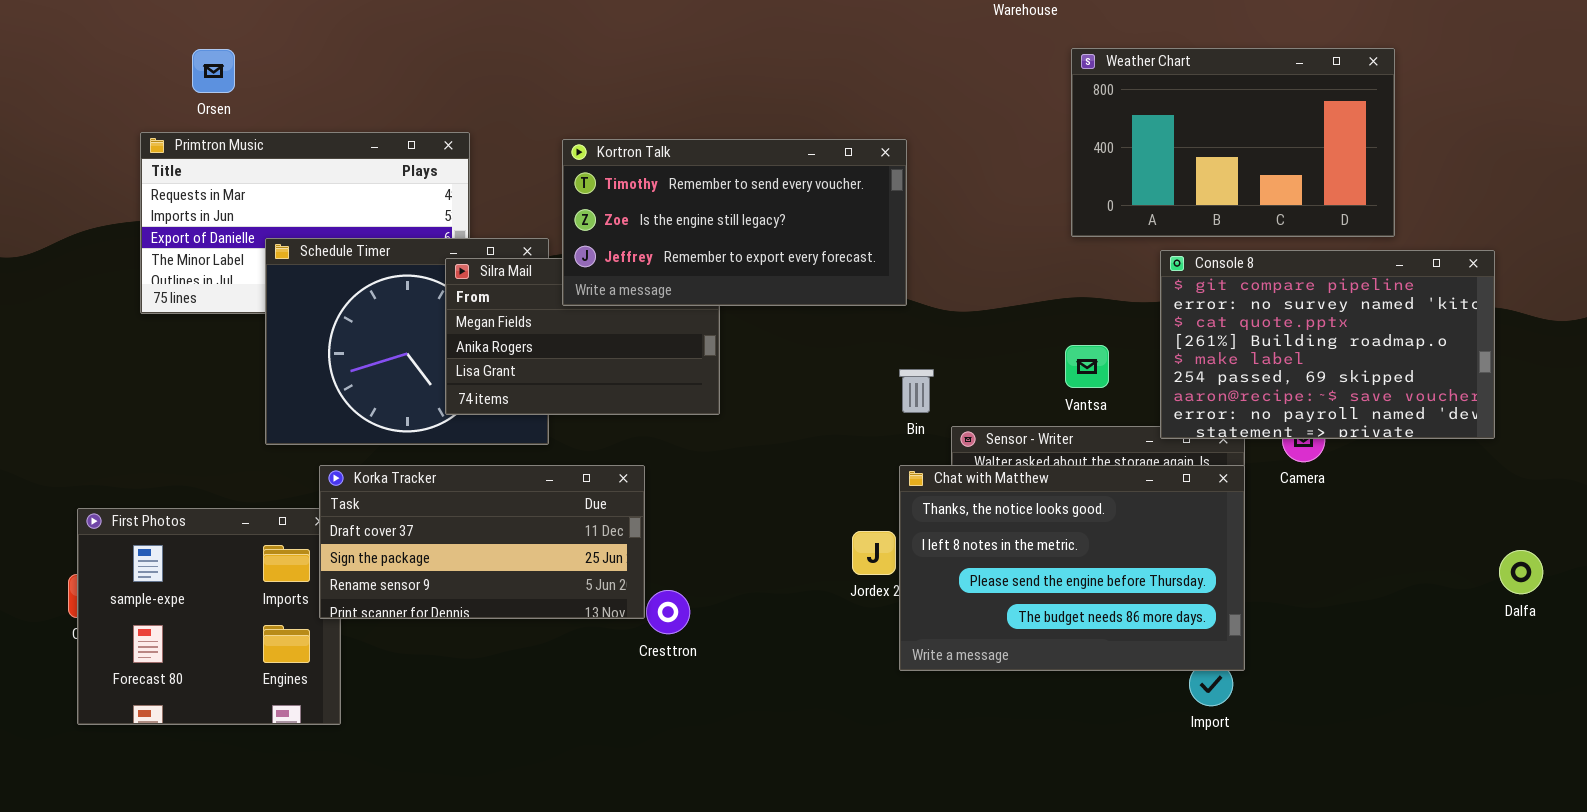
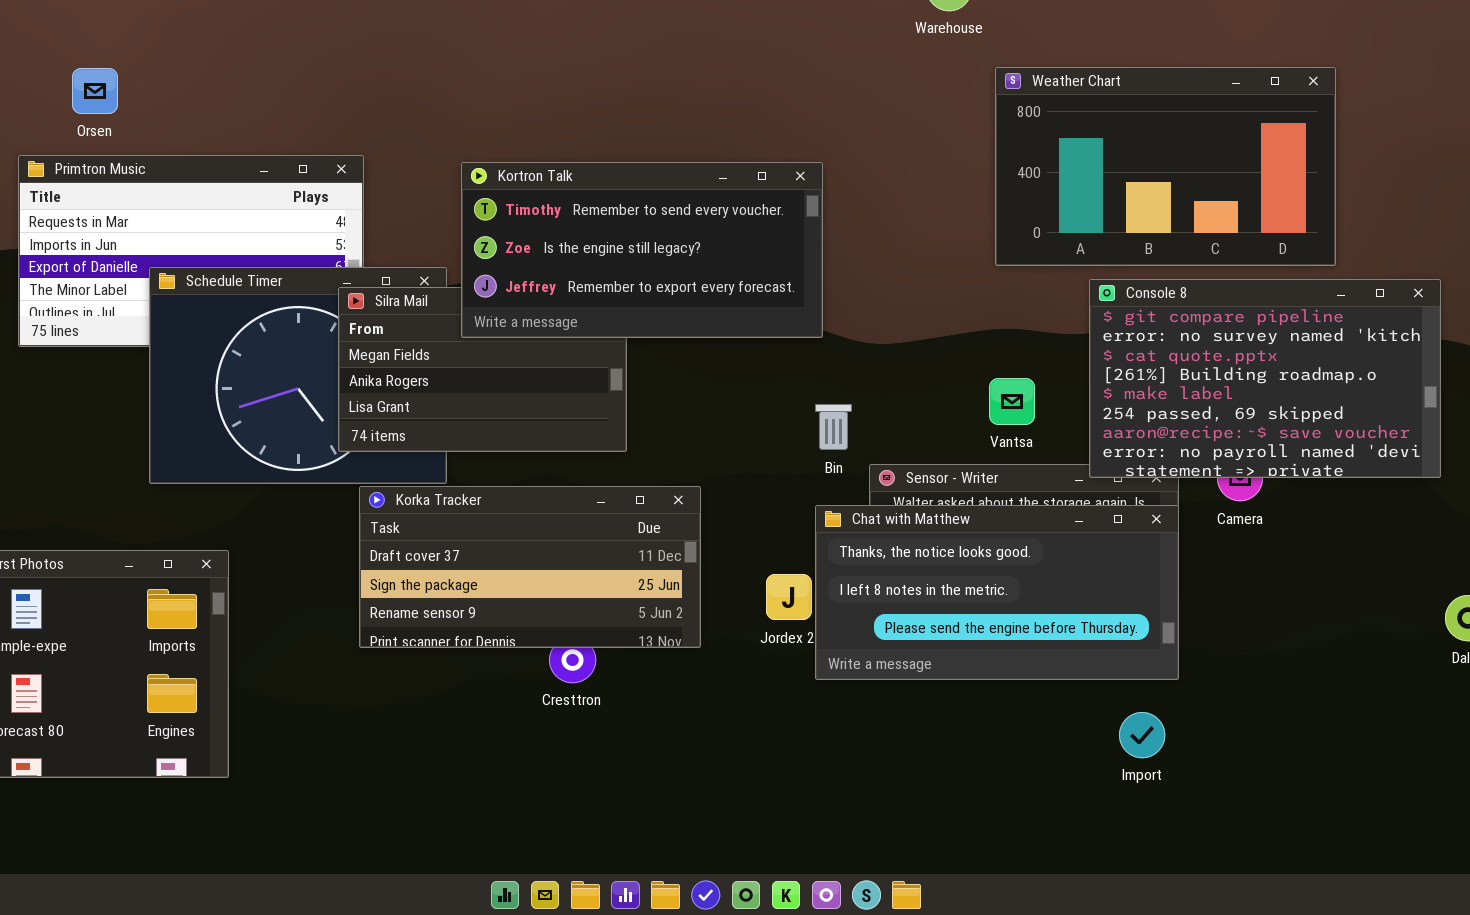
Korka Tracker: [319,465,645,619] -> [359,486,701,648], moved
Chat with Matthew: [899,465,1245,671] -> [815,505,1179,680], resized

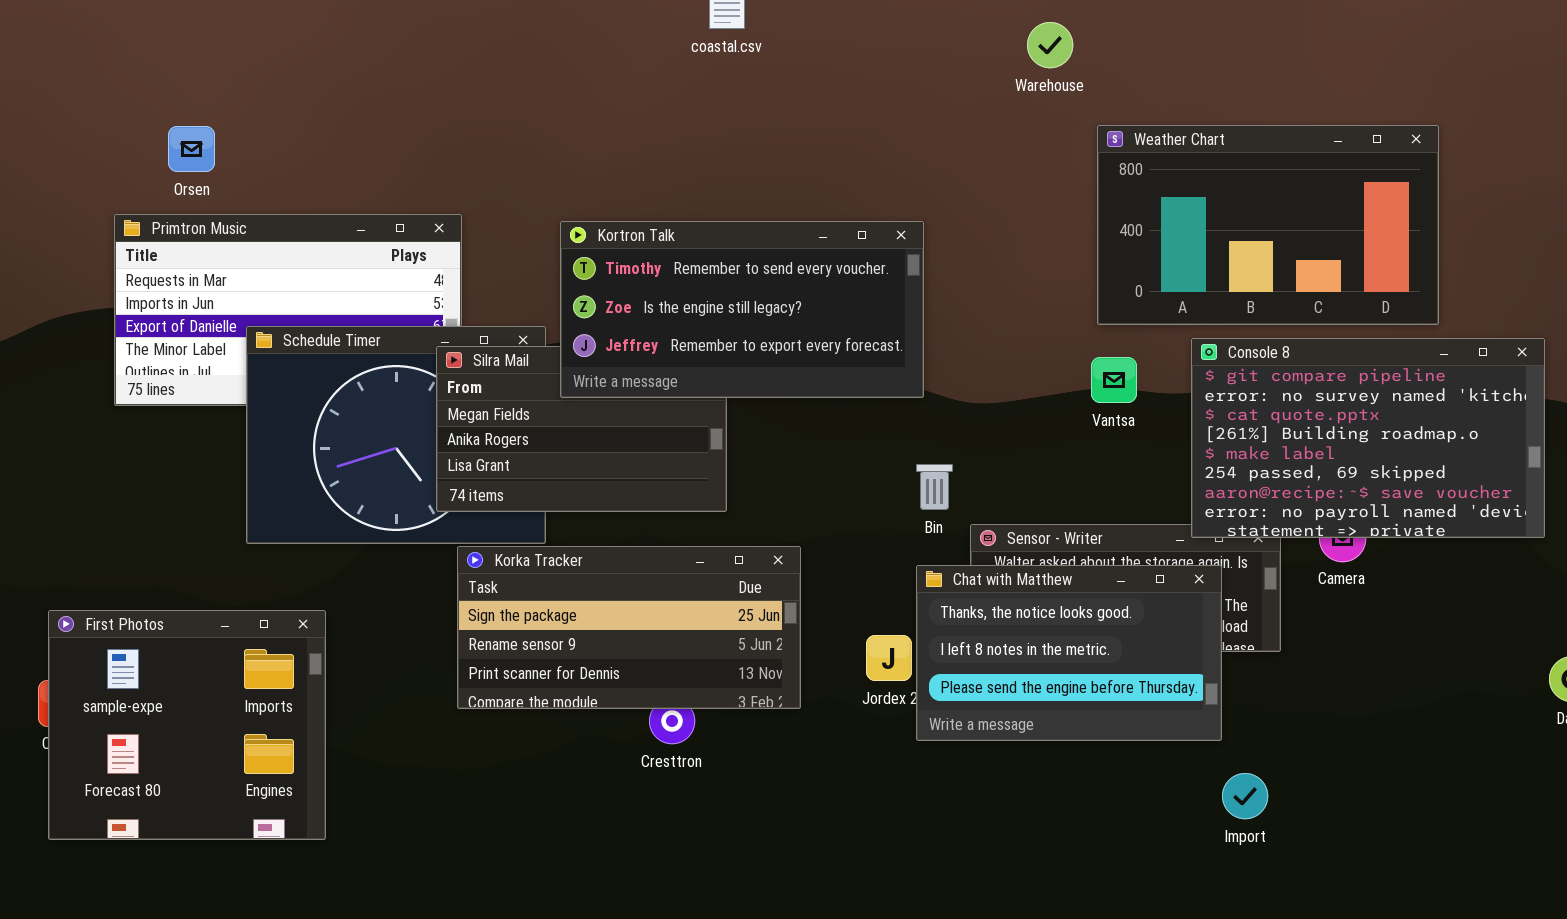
Vantsa: [989,378,1035,425] -> [1091,357,1137,403], moved
Korka Tracker: [359,486,701,648] -> [457,546,801,709], scrolled down 1 row
Chat with Matthew: [815,505,1179,680] -> [916,565,1222,741], resized

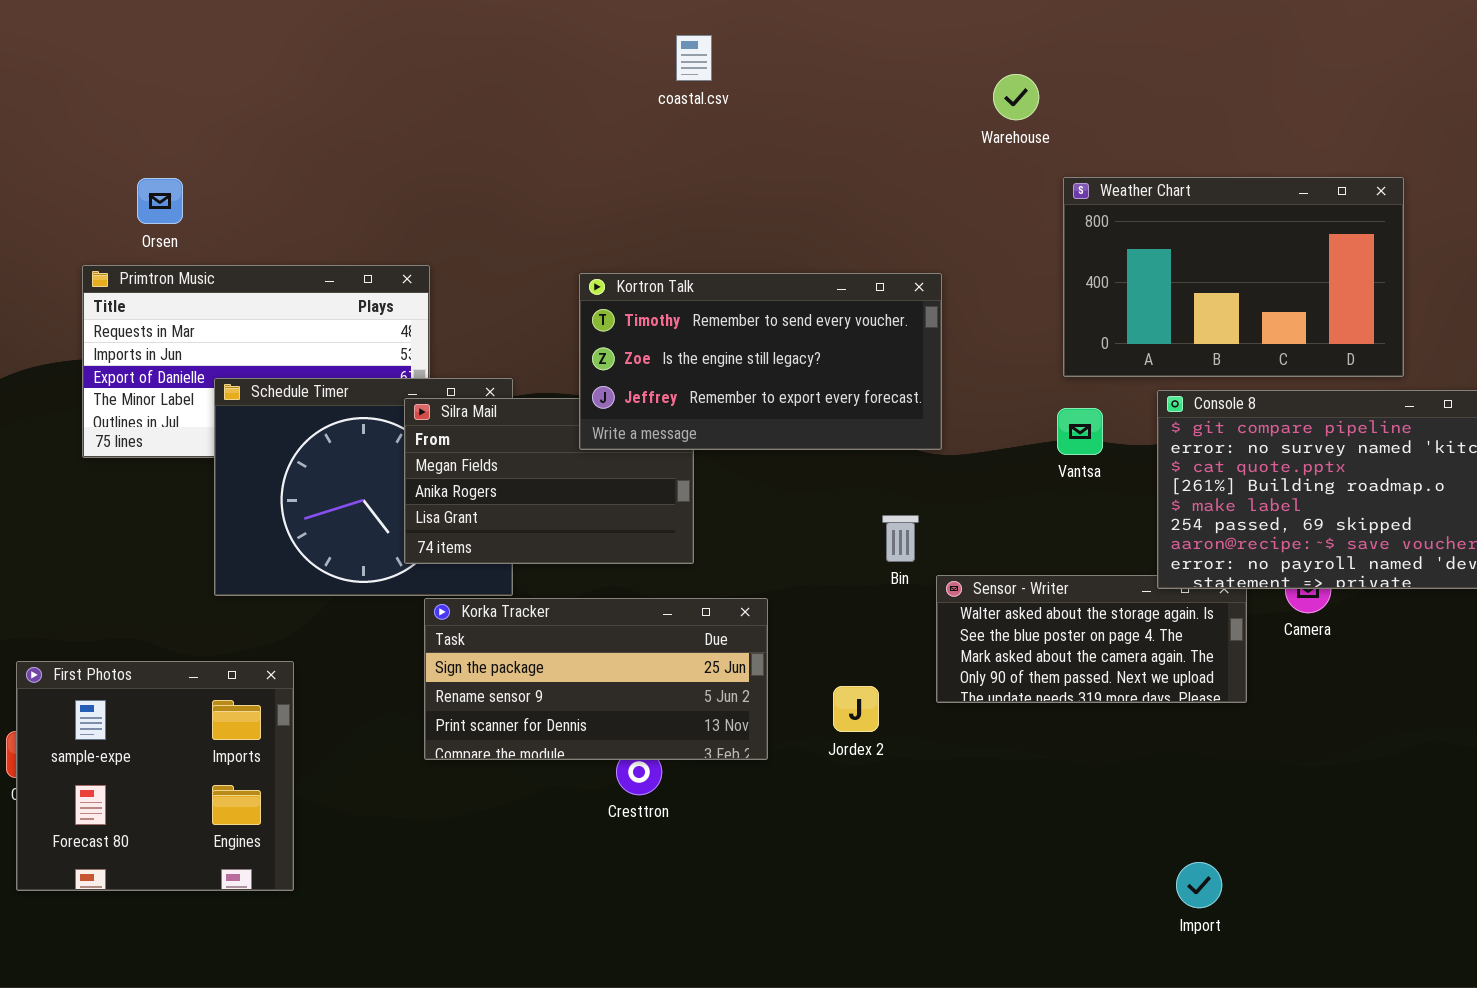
Kortron Talk: [560,221,924,398] -> [579,273,942,450], moved
Chat with Matthew: [916,565,1222,741] -> none, closed
Import: [1222,773,1268,819] -> [1176,862,1222,908], moved

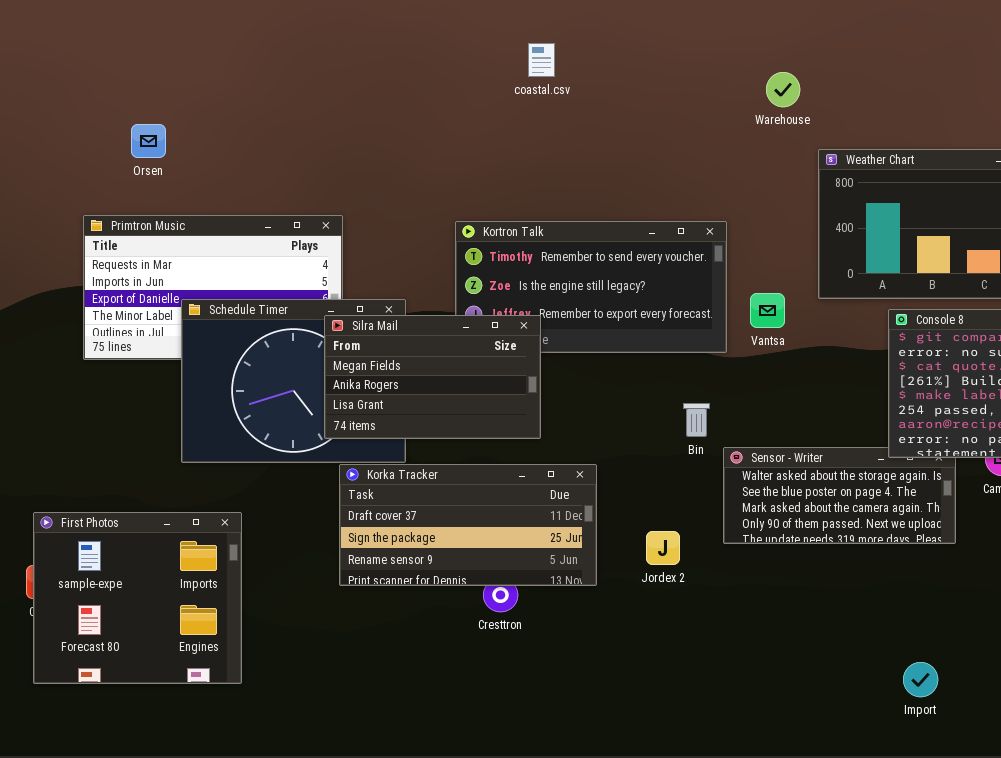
Orsen: [137,178,183,224] -> [131,124,166,158], moved
Silra Mail: [404,398,694,564] -> [324,315,541,439], raised
Vantsa: [1057,408,1103,455] -> [750,293,785,328], moved
Korka Tracker: [424,598,768,760] -> [339,464,597,586], scrolled up 1 row

